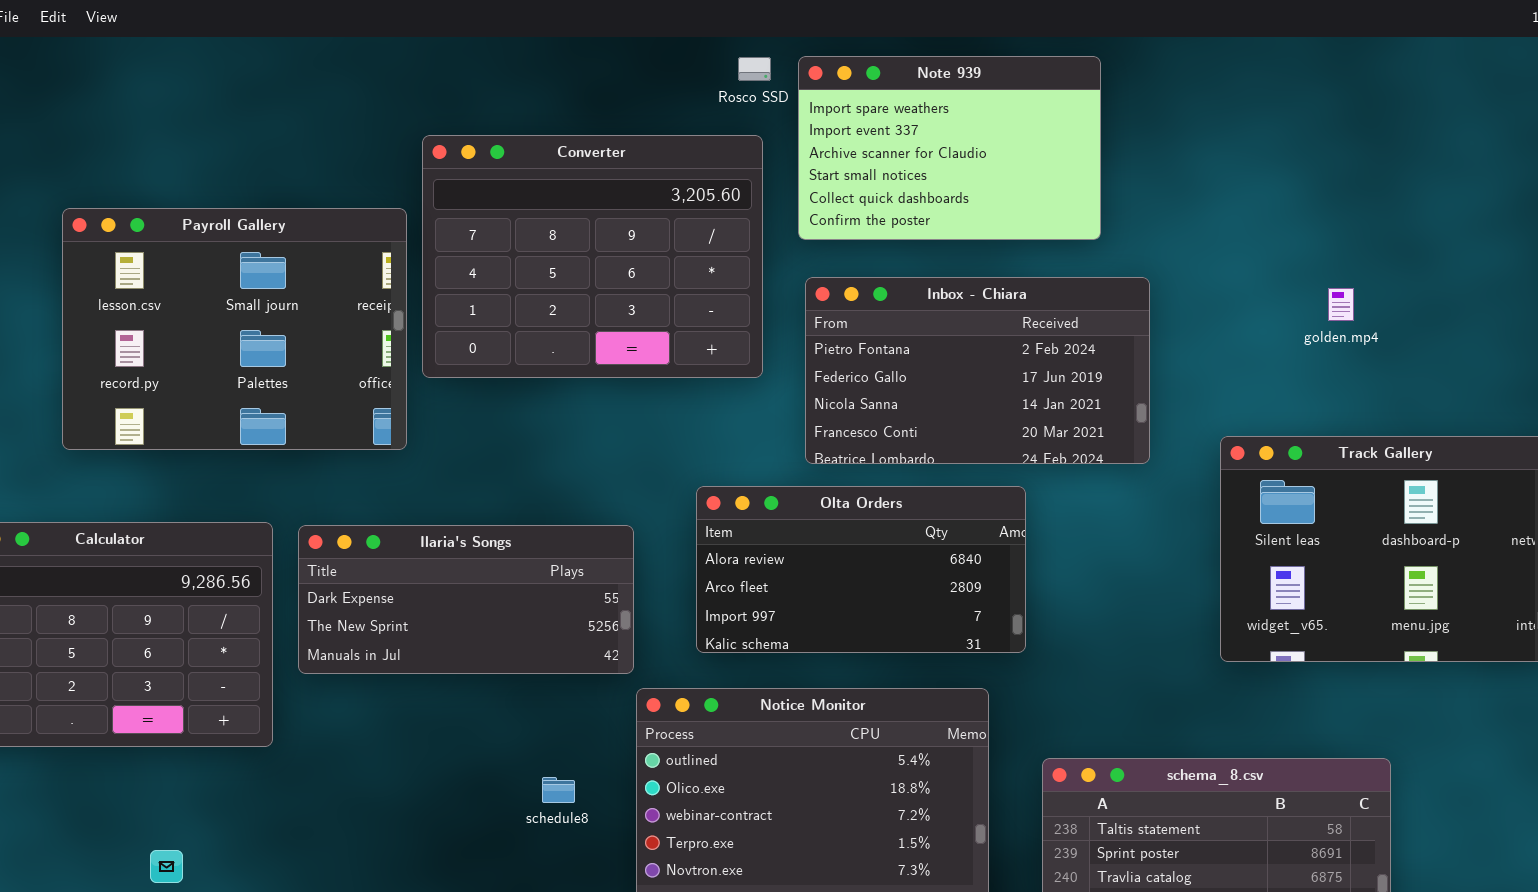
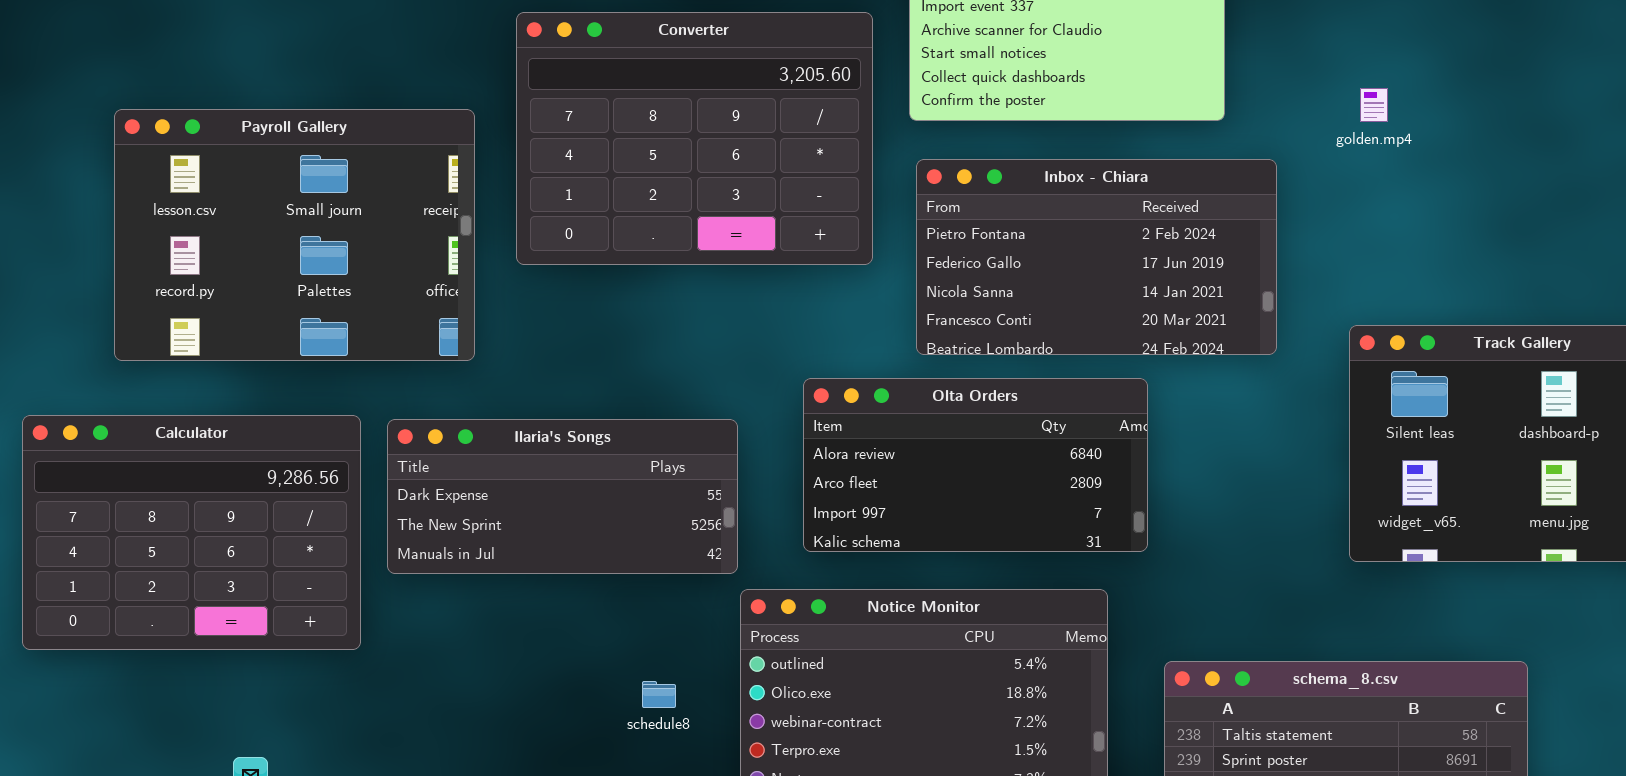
Payroll Gallery: [62,208,407,450] -> [114,109,475,361], moved
golden.mp4: [1328,288,1354,321] -> [1360,88,1388,122], moved

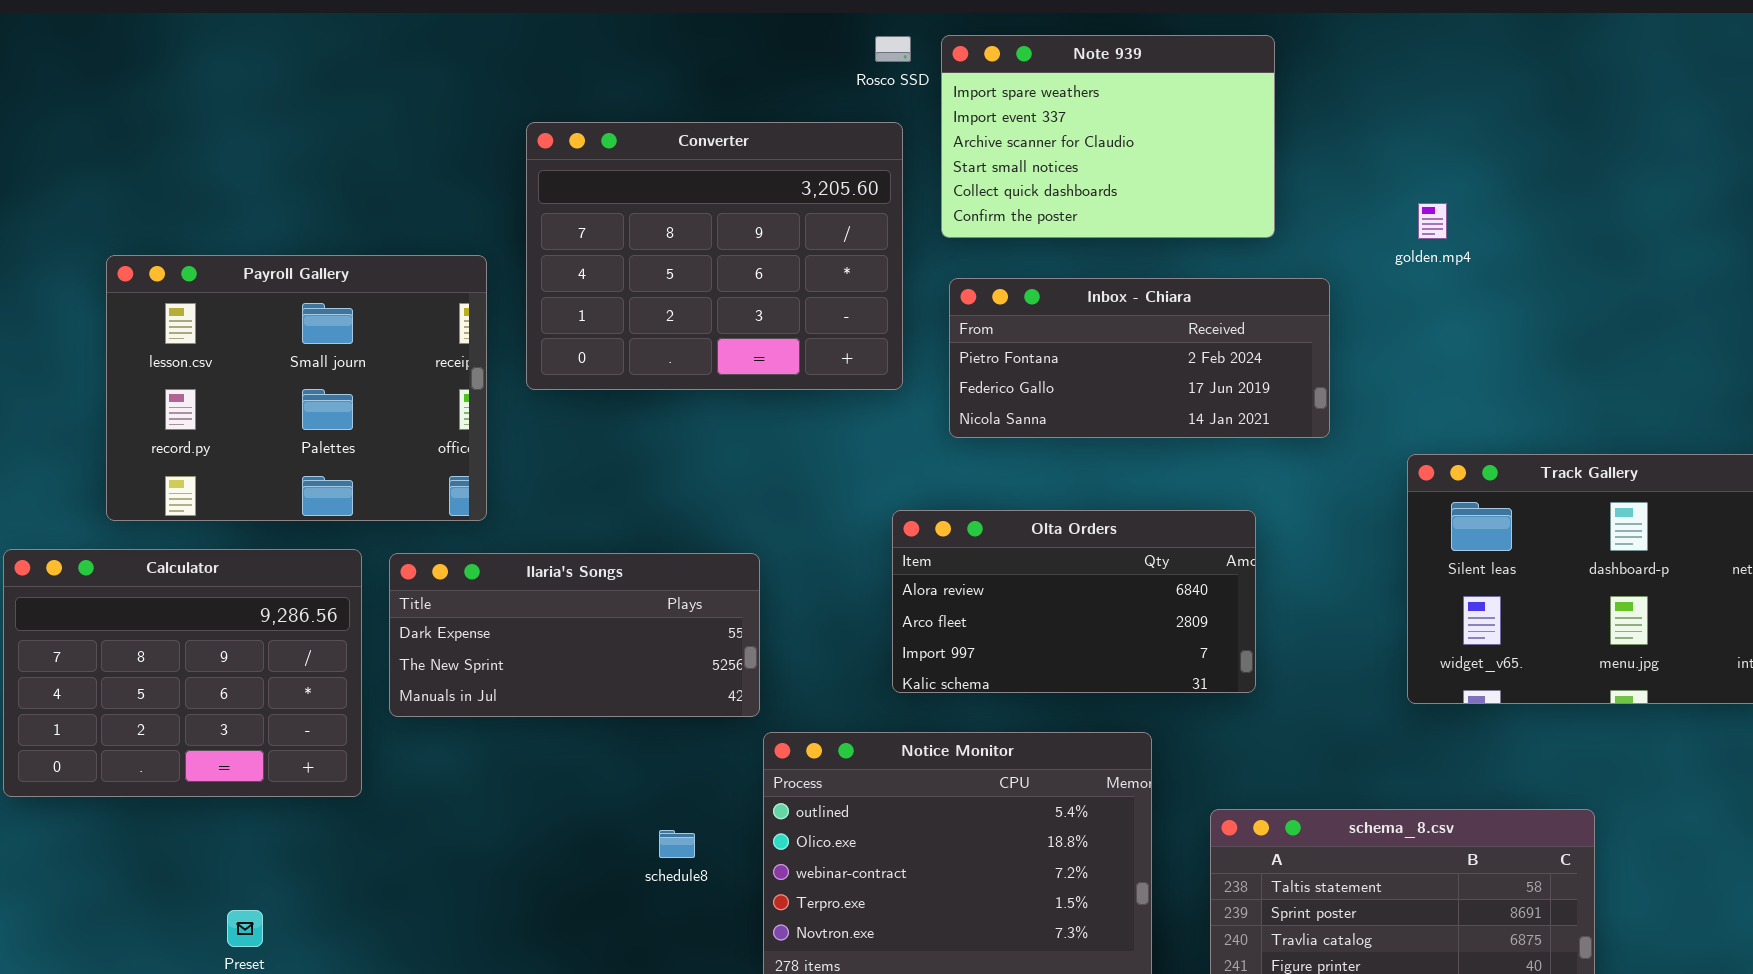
Payroll Gallery: [114,109,475,361] -> [106,255,487,521], moved
Inbox - Chiara: [916,159,1277,355] -> [949,278,1330,438], resized
Olta Orders: [803,378,1148,552] -> [892,510,1256,693], moved

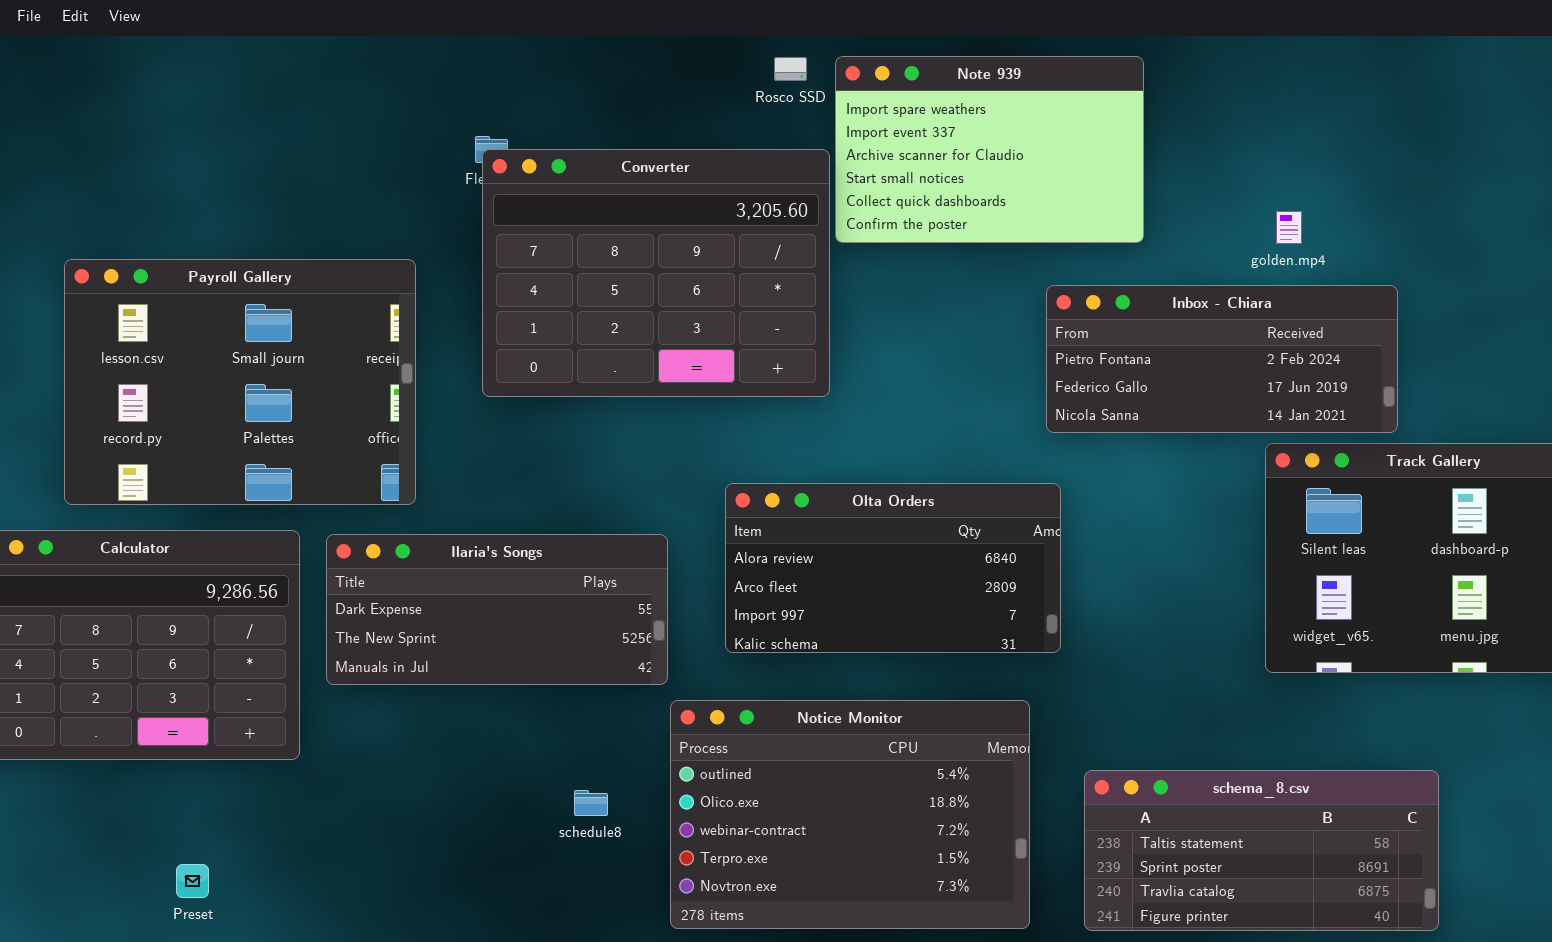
Converter: [526,122,903,390] -> [482,149,830,397], moved
Inbox - Chiara: [949,278,1330,438] -> [1046,285,1398,433], moved
Olta Orders: [892,510,1256,693] -> [725,483,1061,653], moved

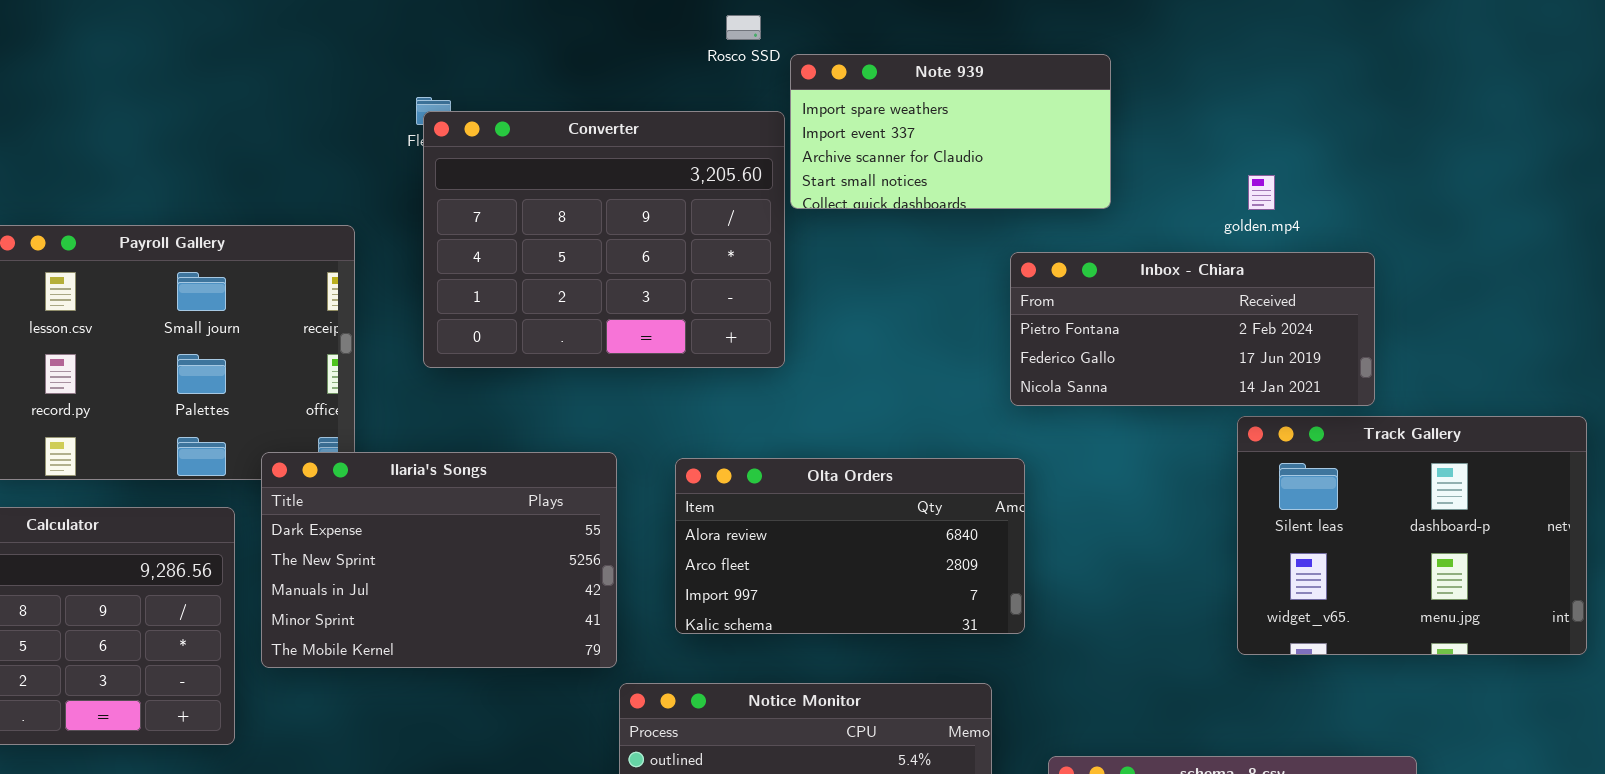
Note 939: [835,56,1144,243] -> [790,54,1111,209], resized
Ilaria's Songs: [326,534,668,685] -> [261,452,617,668], resized

